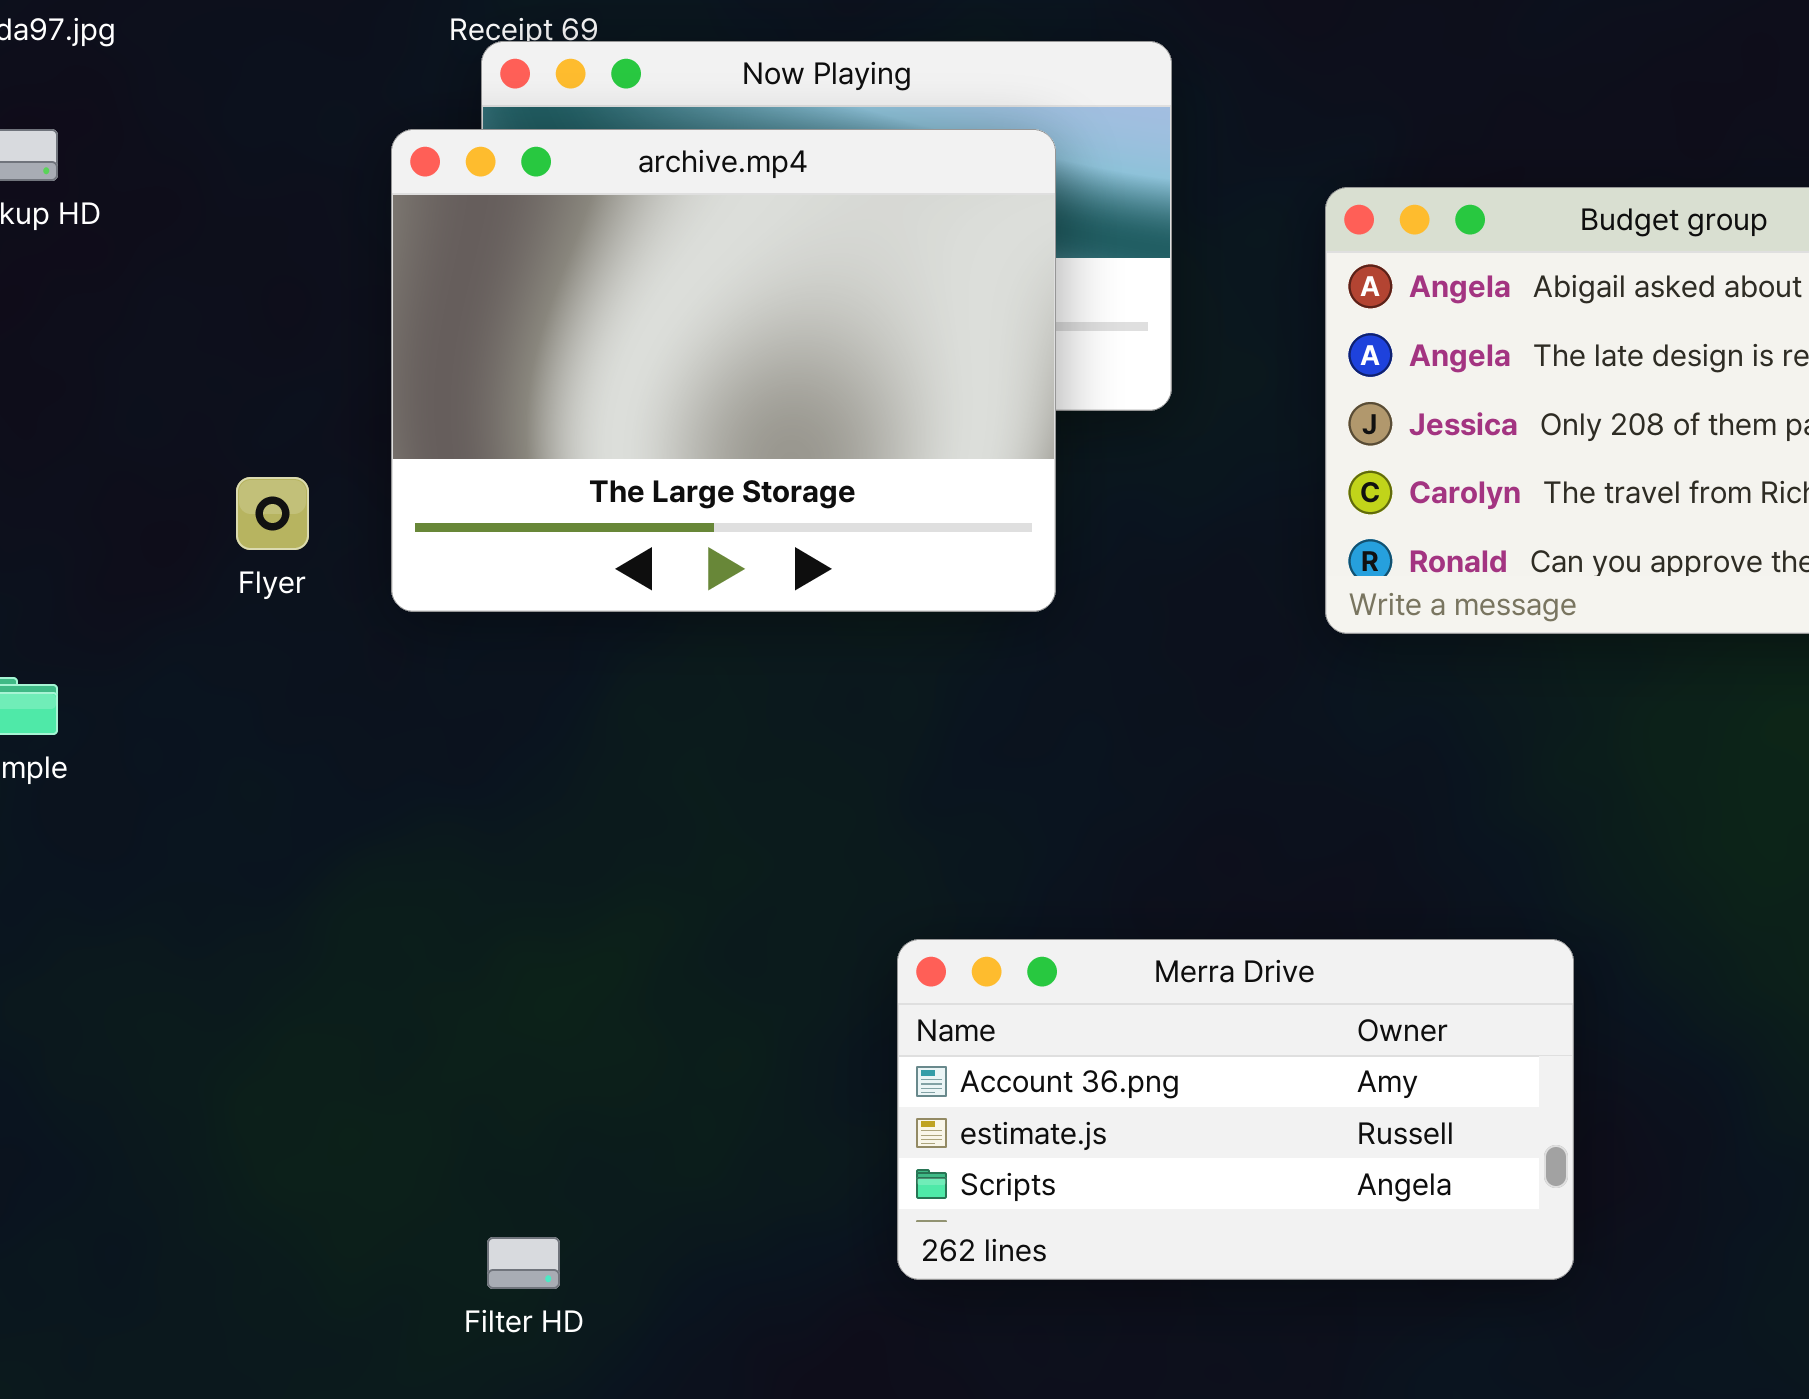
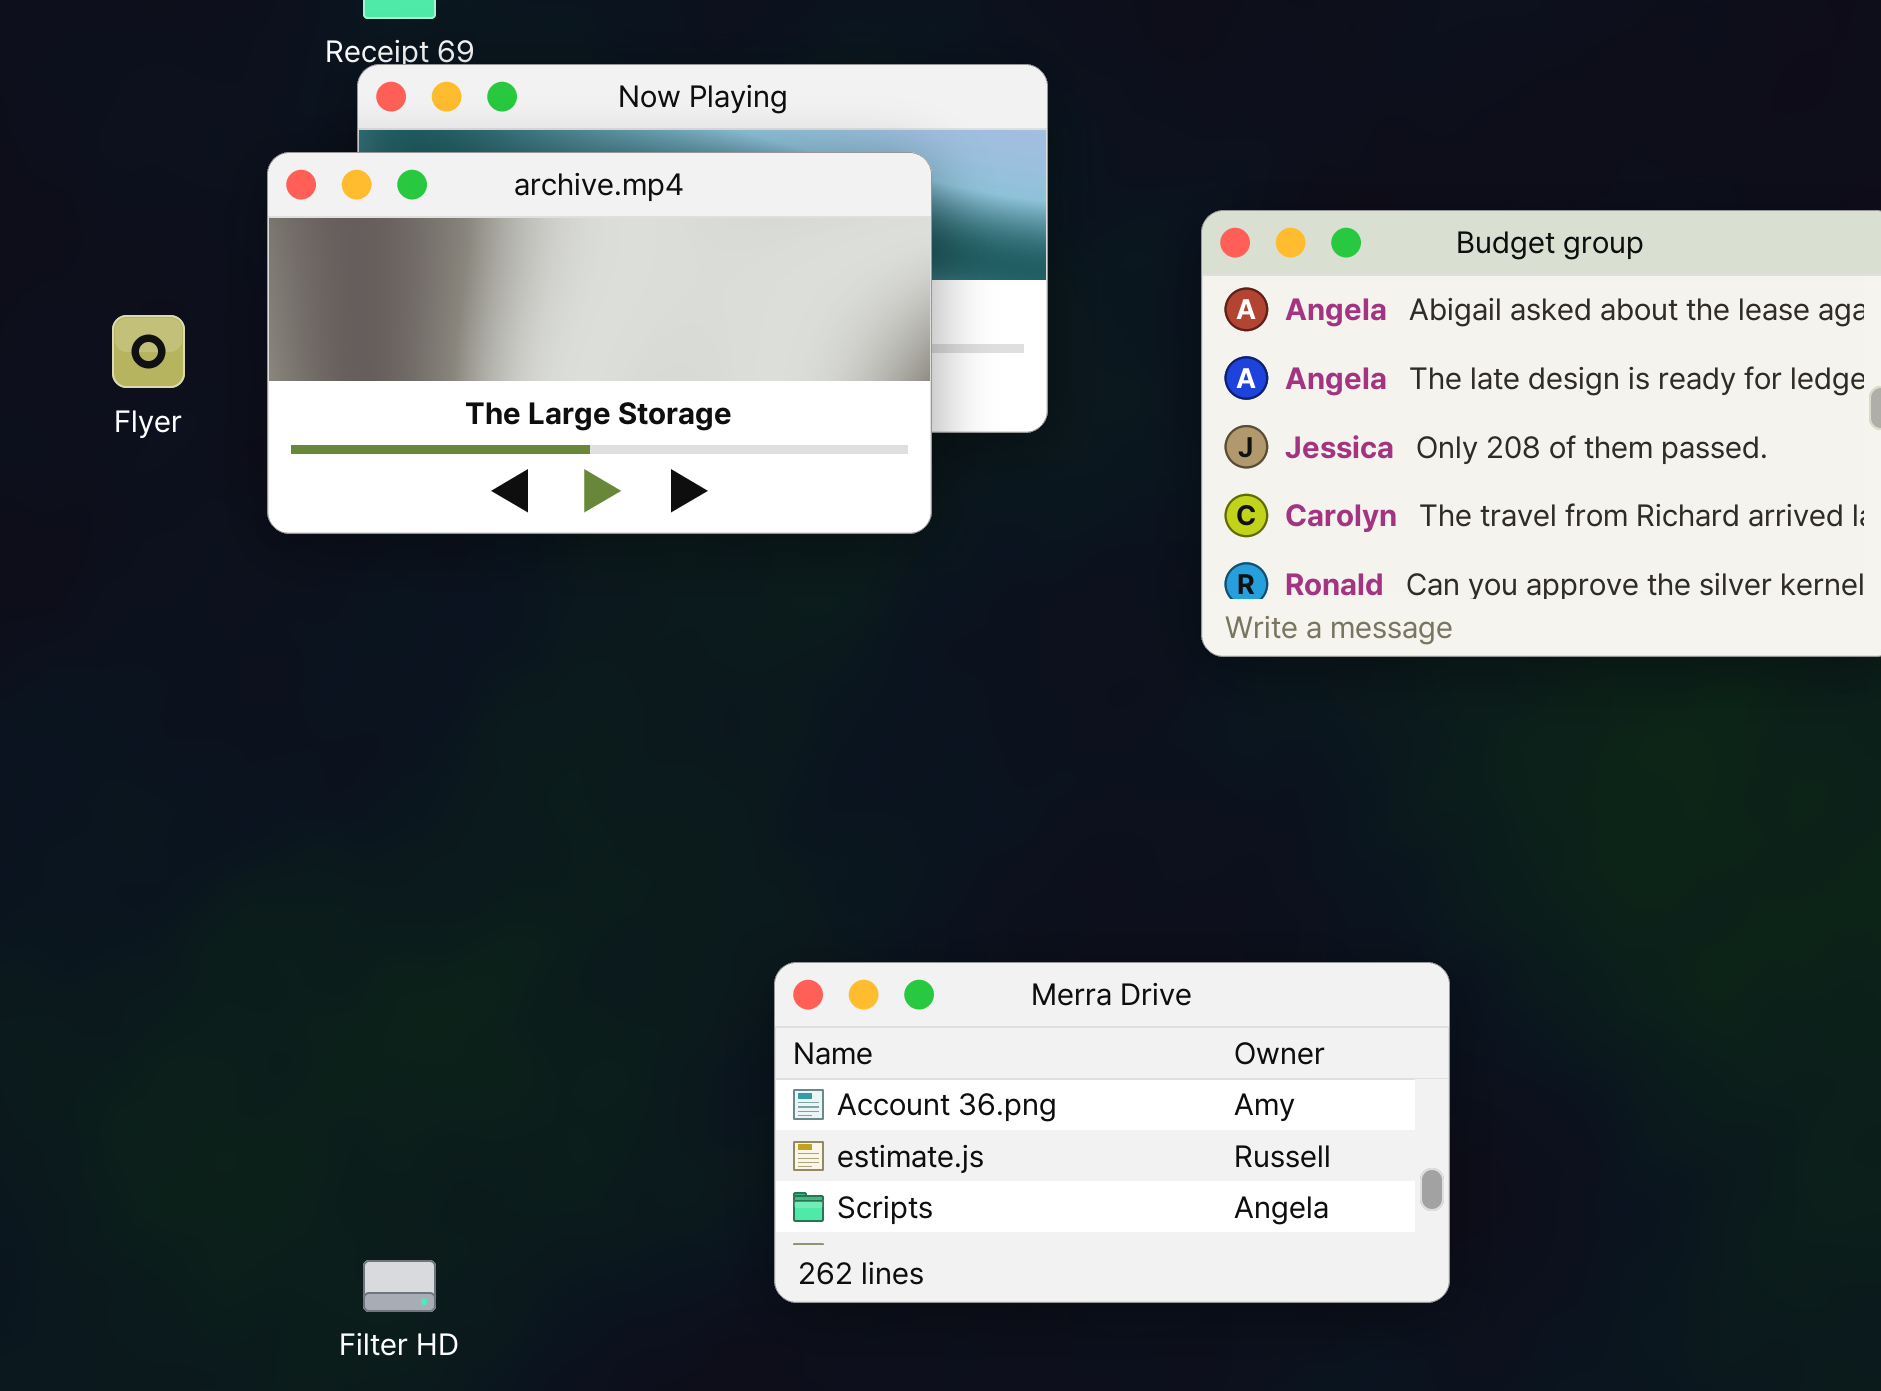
archive.mp4: [391,129,1056,612] -> [267,152,932,534], resized
Flyer: [236,477,309,550] -> [112,315,185,388], moved

